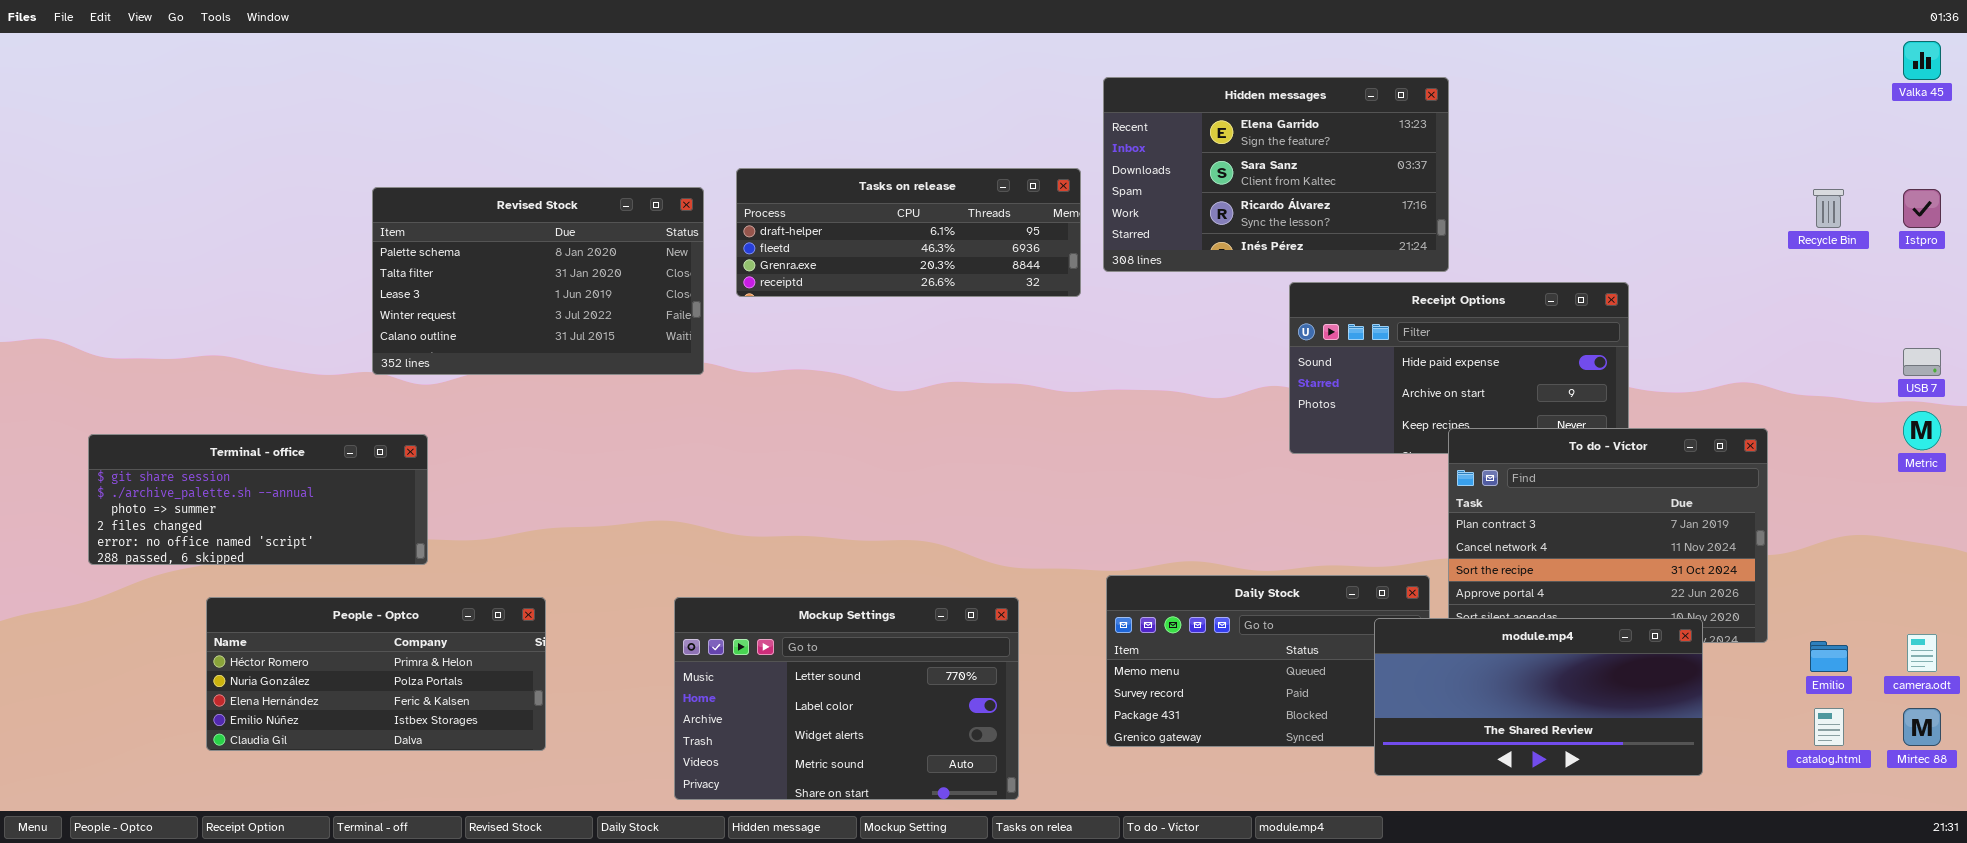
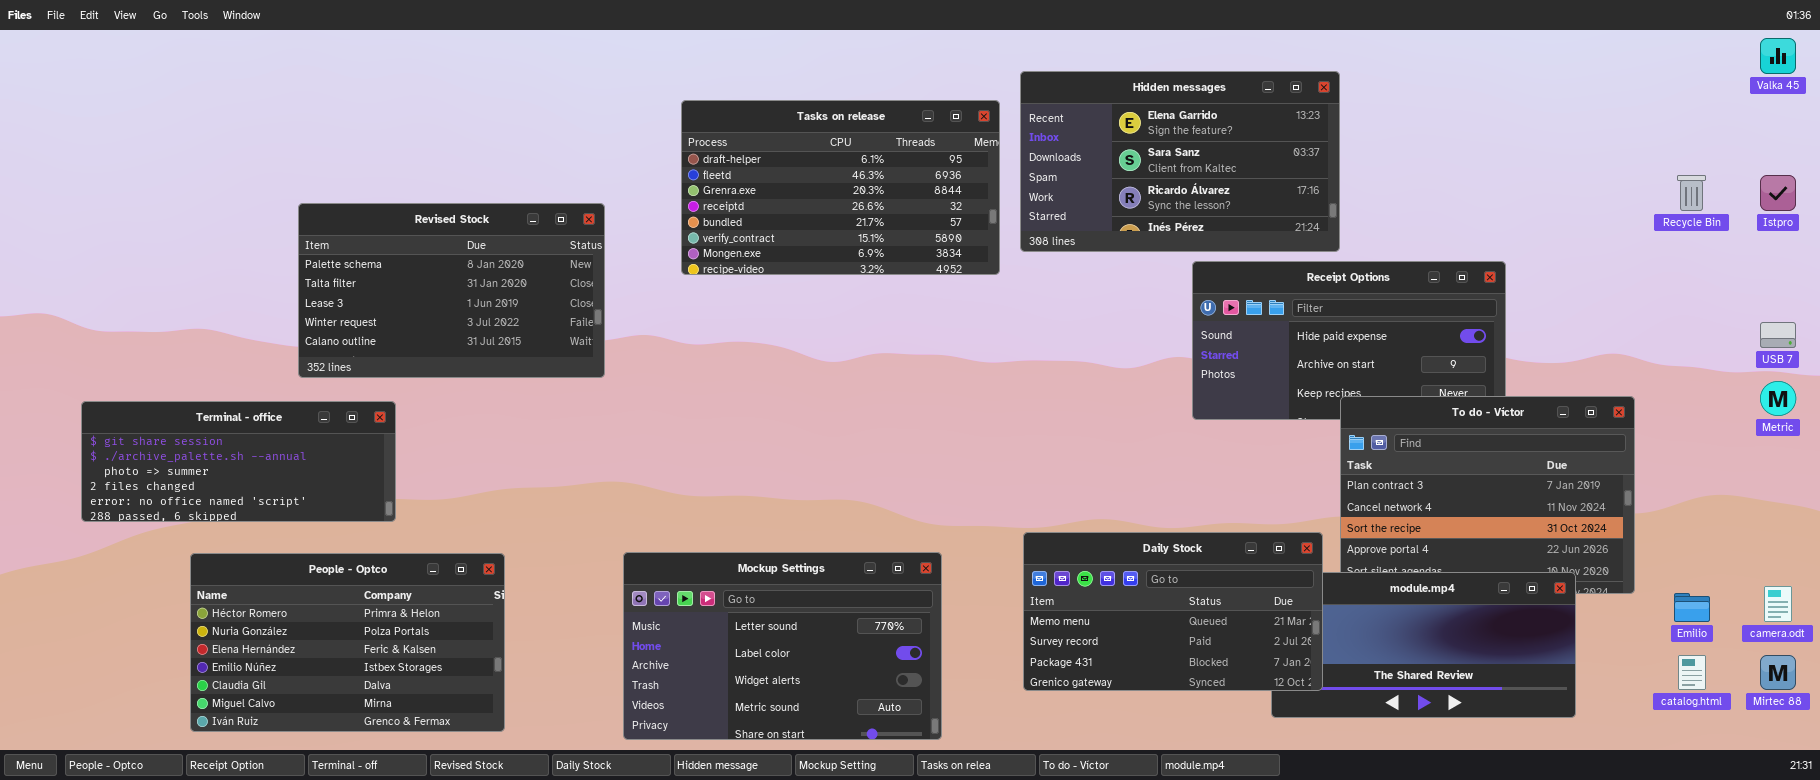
Tasks on release: [736,168,1081,297] -> [681,100,1000,275], resized
Revised Stock: [372,187,704,375] -> [298,203,605,378], moved
Daily Stock: [1106,575,1430,747] -> [1023,532,1323,691], raised
People - Optco: [206,597,546,751] -> [190,553,505,732], resized

